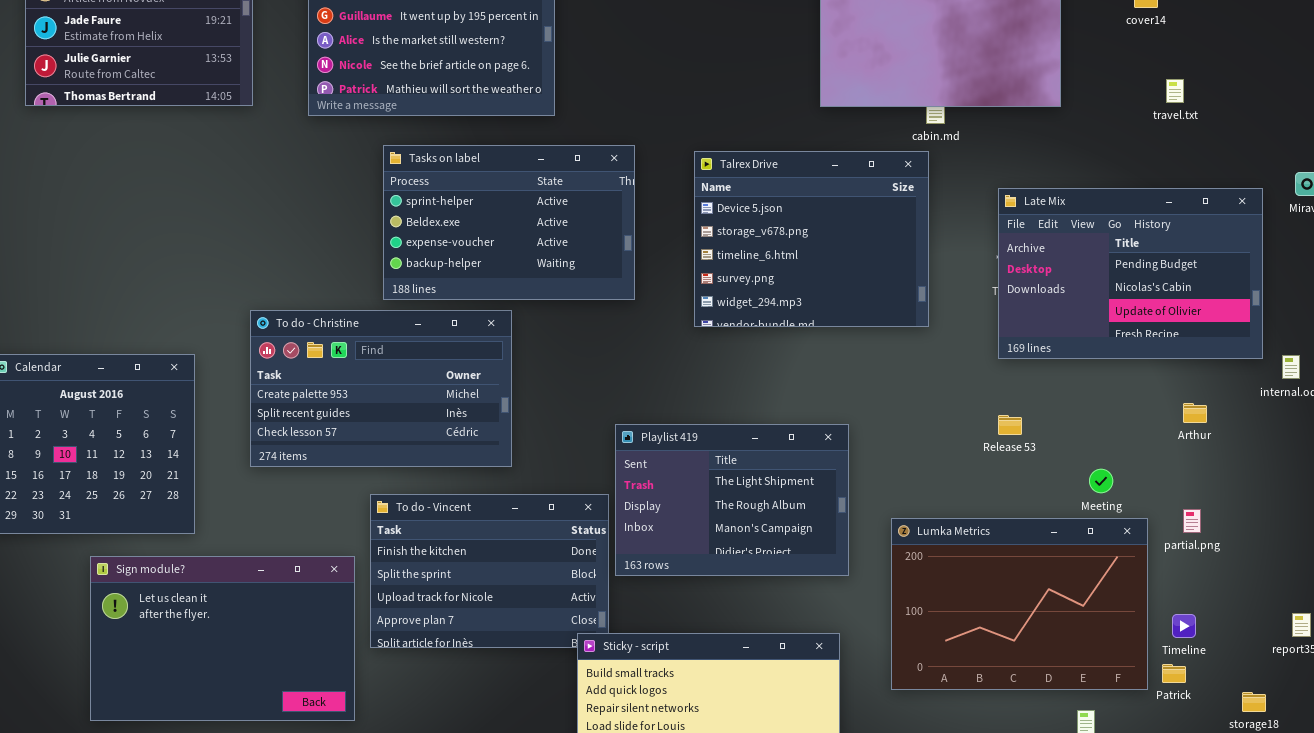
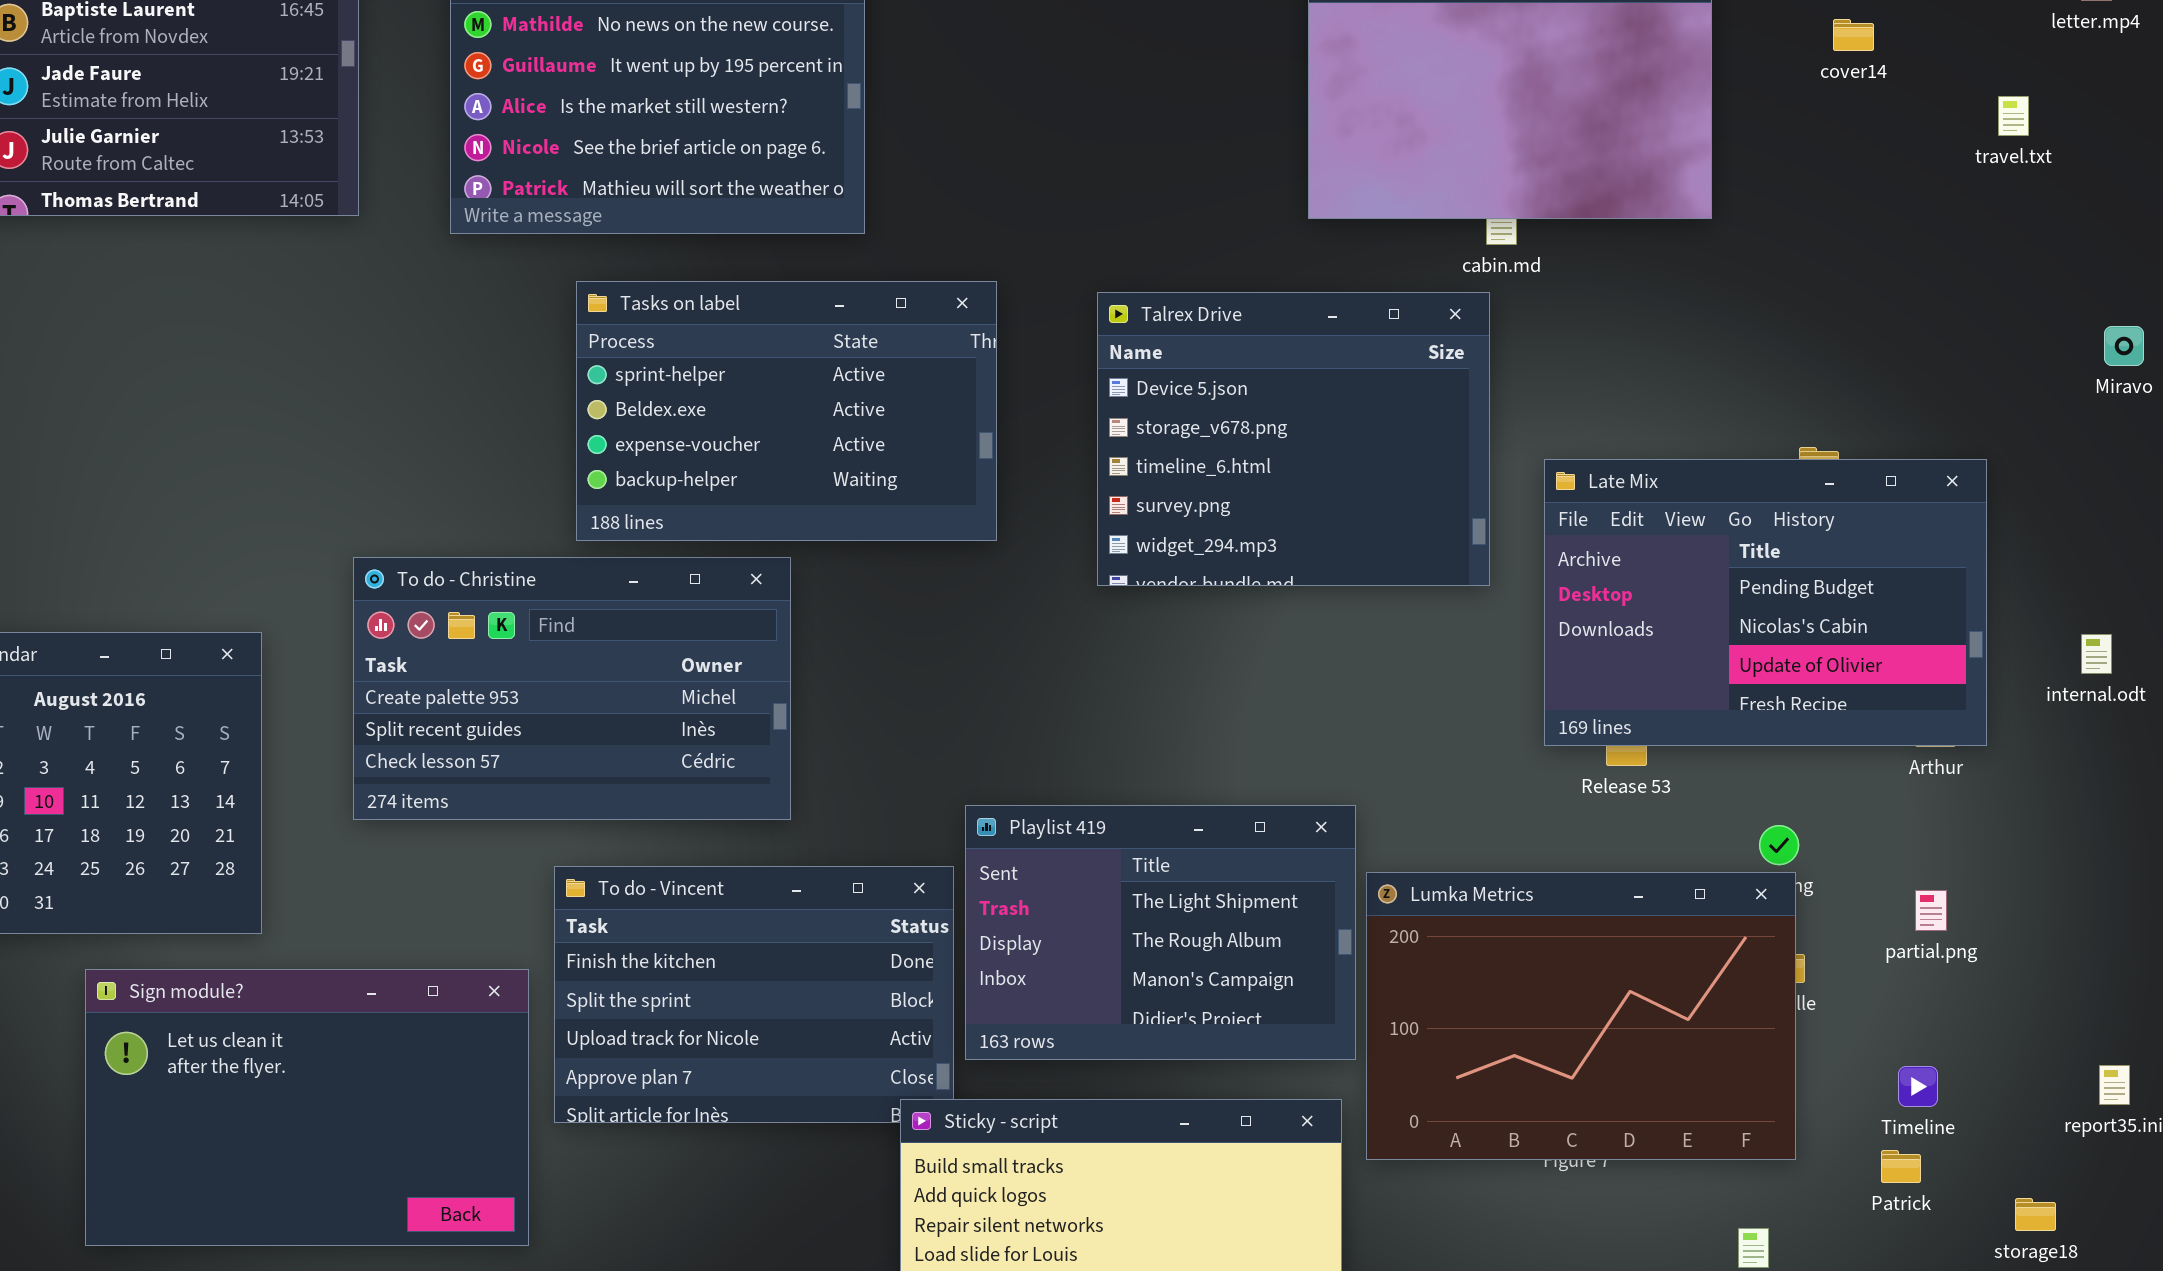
travel.txt: [1166,79,1184,103] -> [1998,96,2029,136], moved
Late Mix: [998,188,1263,359] -> [1544,459,1987,746], moved
Playlist 419: [615,424,849,576] -> [965,805,1356,1060], moved
Lumka Metrics: [891,518,1148,690] -> [1366,872,1796,1160], moved

